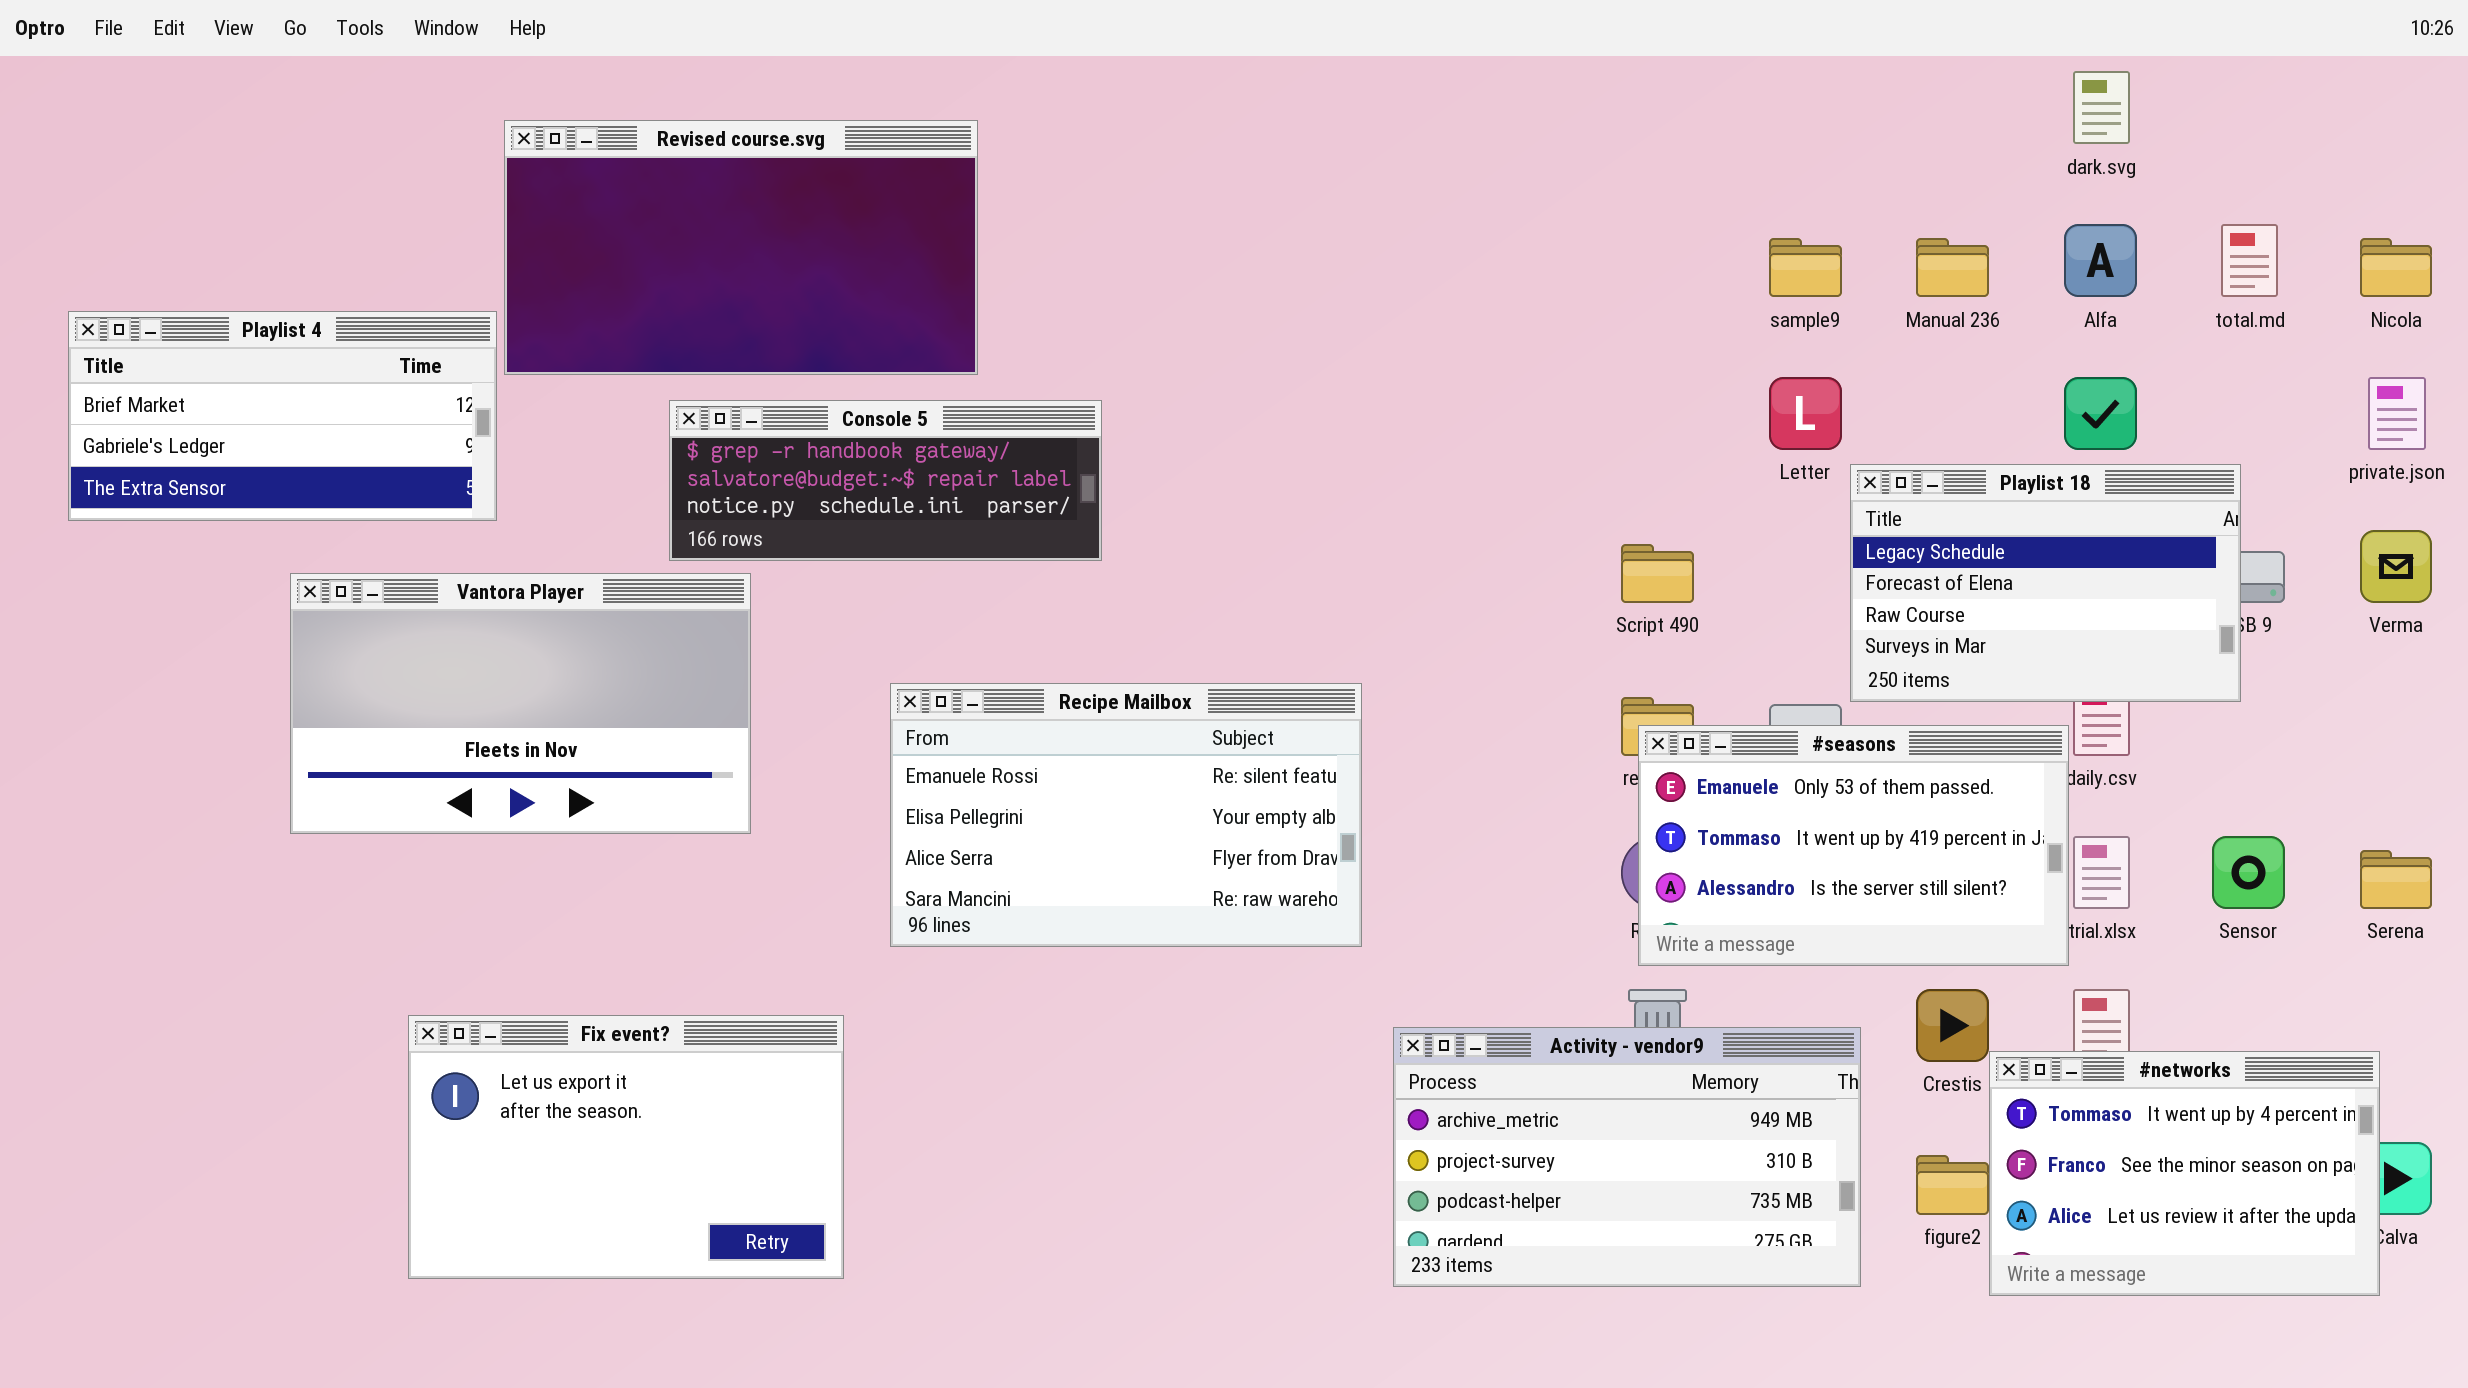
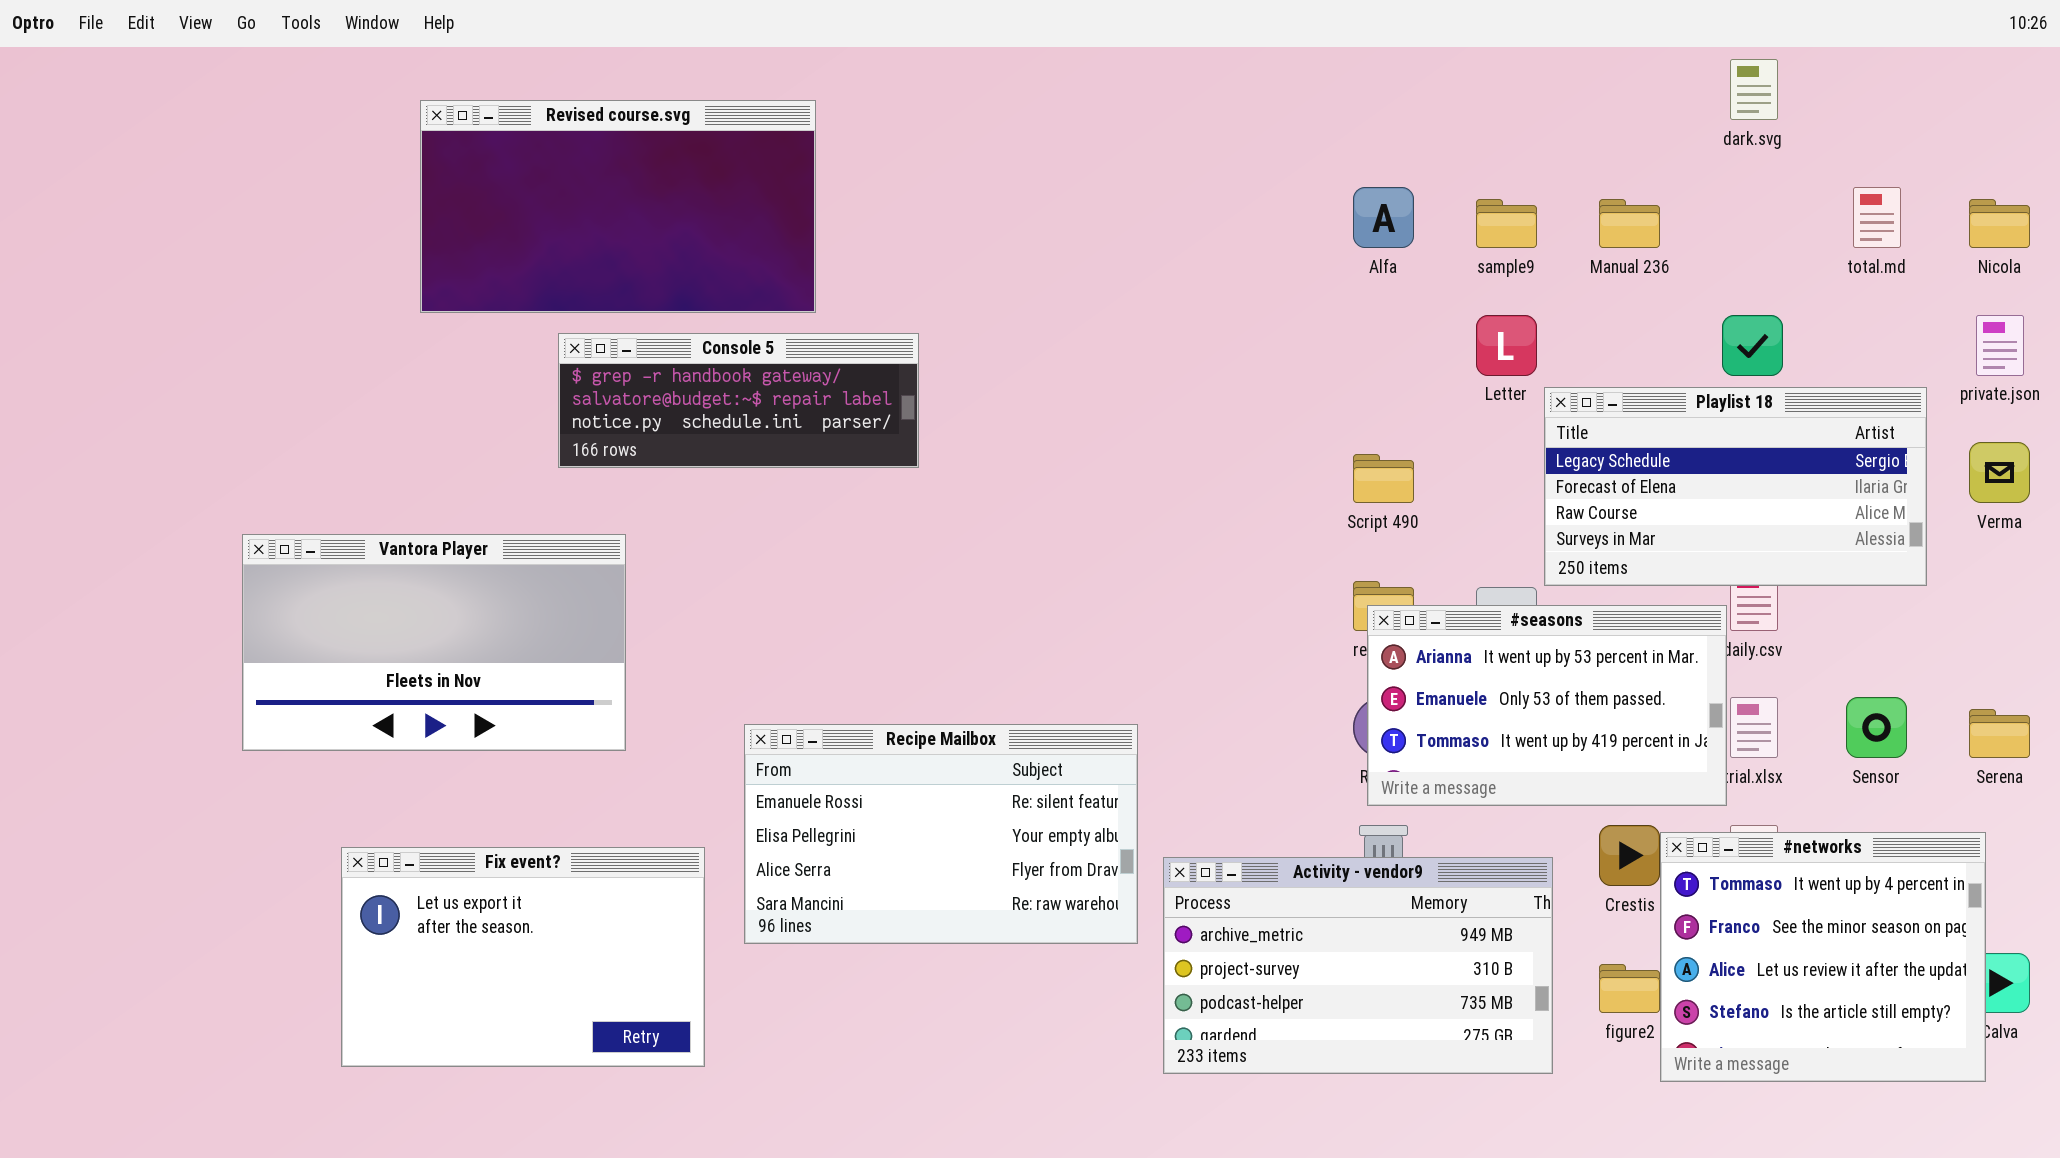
Alfa: [2064,224,2137,297] -> [1353,187,1414,248], moved
Playlist 4: [68,311,497,521] -> none, closed
Playlist 18: [1850,464,2241,702] -> [1544,387,1927,586], resized
Vantora Player: [290,573,751,834] -> [242,534,626,751], moved
Recipe Mailbox: [890,683,1362,947] -> [744,724,1138,944], moved
#seasons: [1638,725,2069,966] -> [1367,605,1727,806], scrolled up 1 row
#networks: [1989,1051,2380,1296] -> [1660,832,1986,1082], resized

